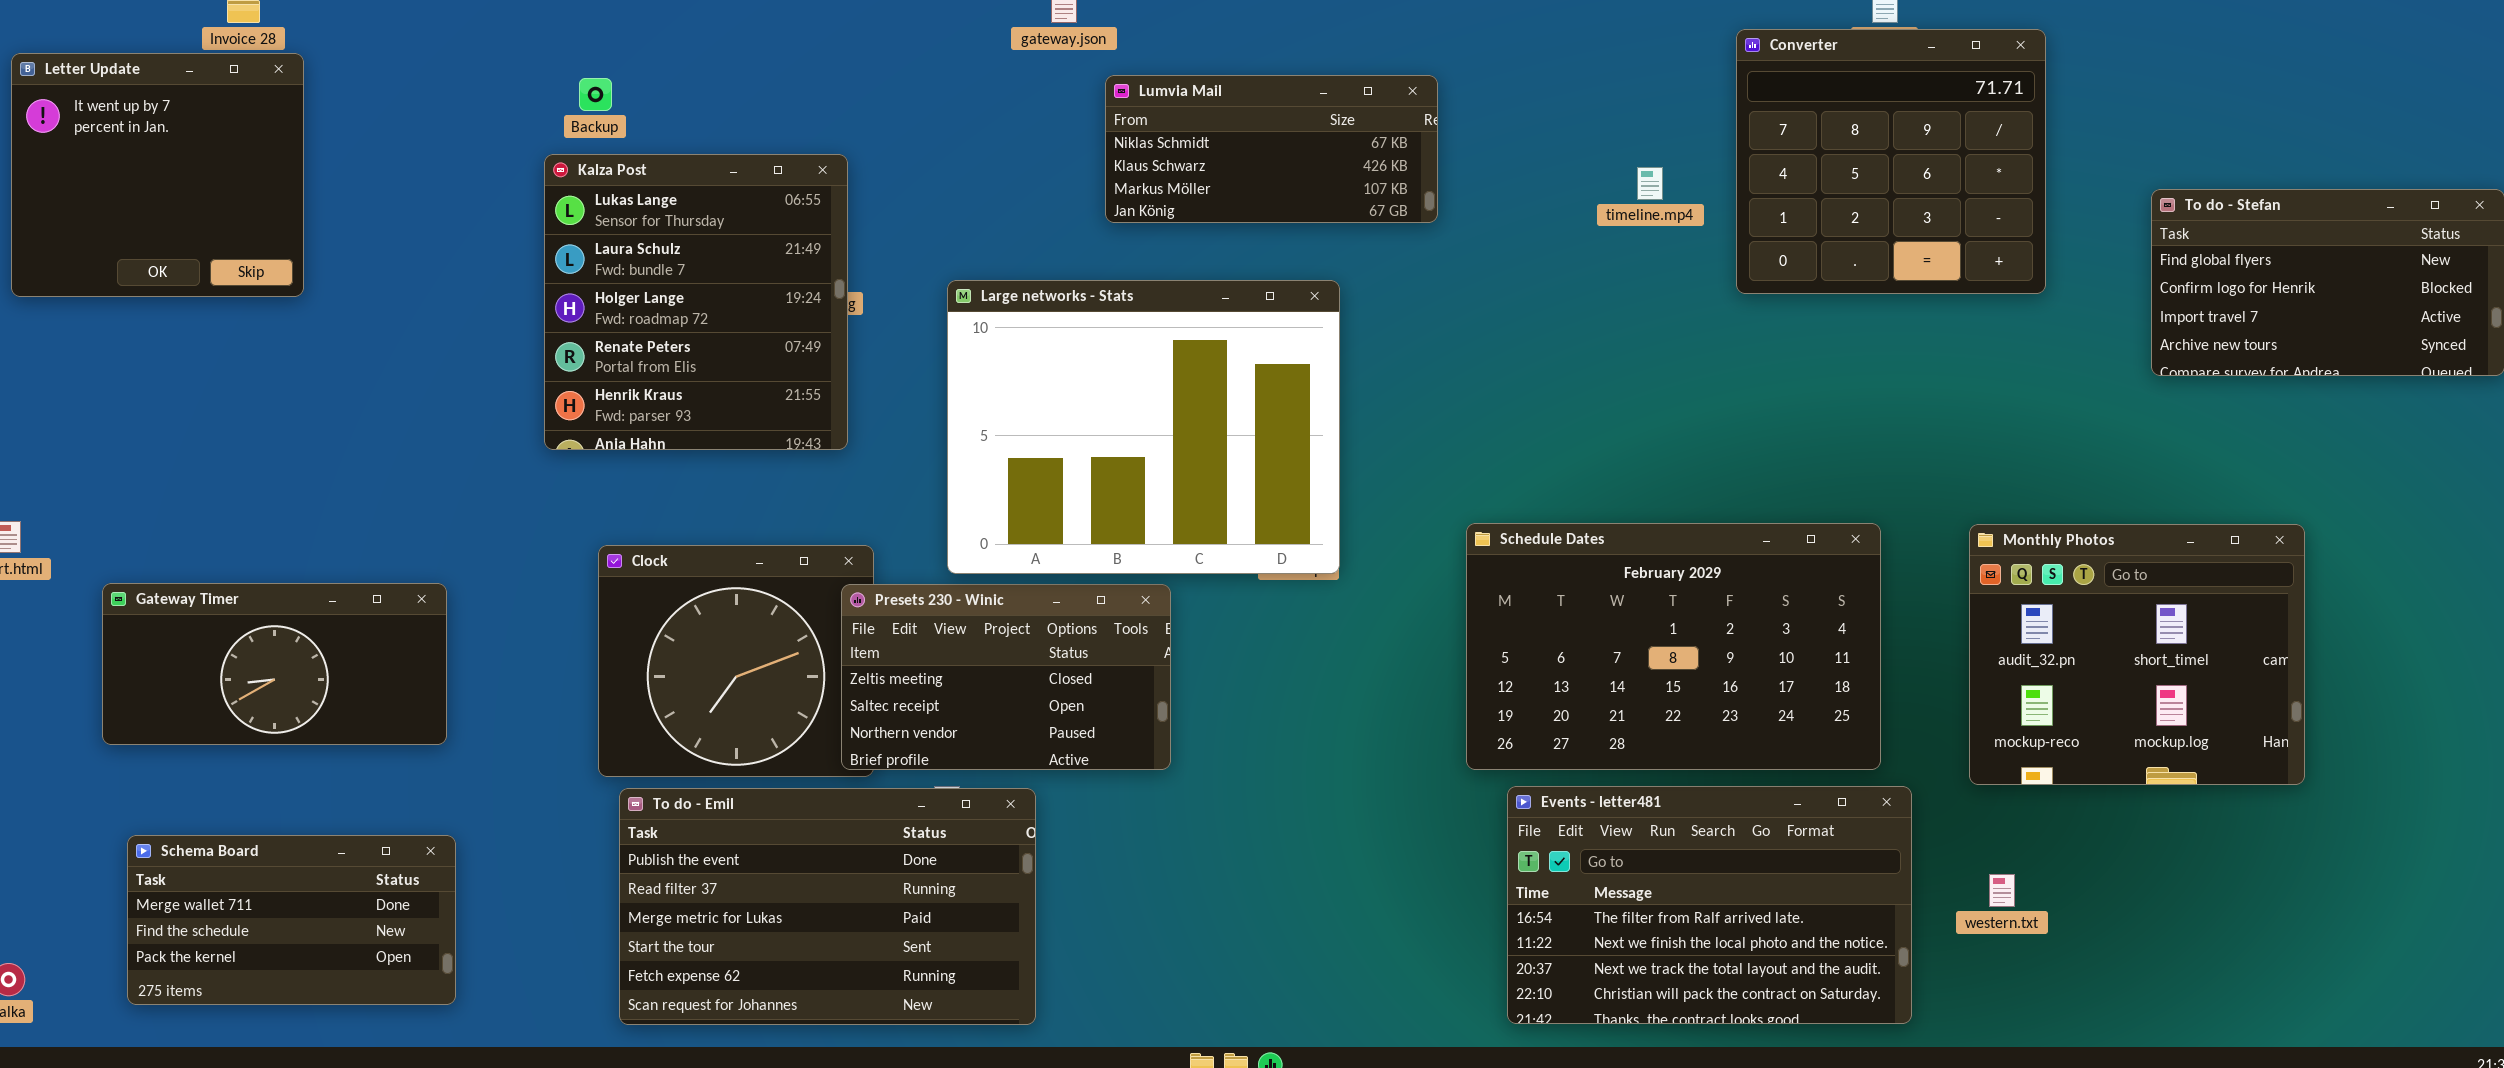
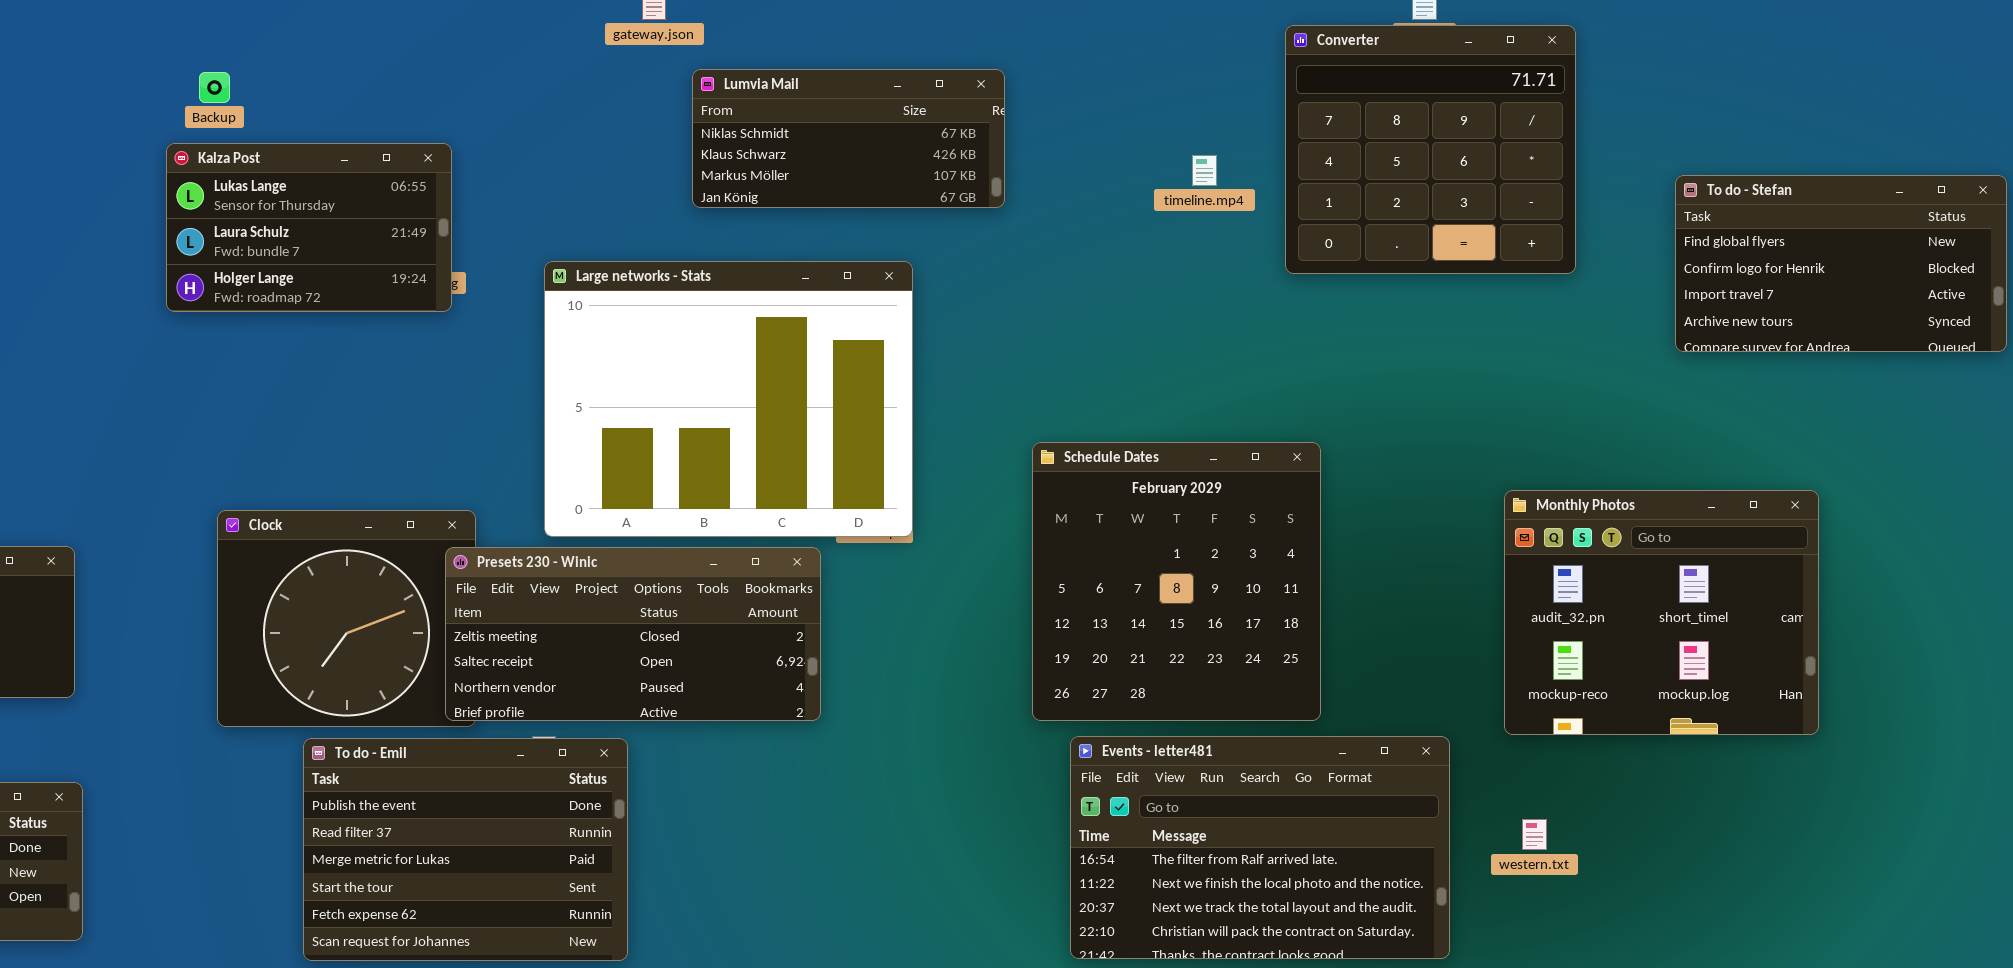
Kalza Post: [544,154,848,450] -> [166,143,452,312], resized
Schedule Dates: [1466,523,1881,770] -> [1032,442,1321,721], resized
Presets 230 - Winic: [841,584,1171,770] -> [445,547,821,721], resized
To do - Emil: [619,788,1036,1025] -> [303,738,628,961], resized

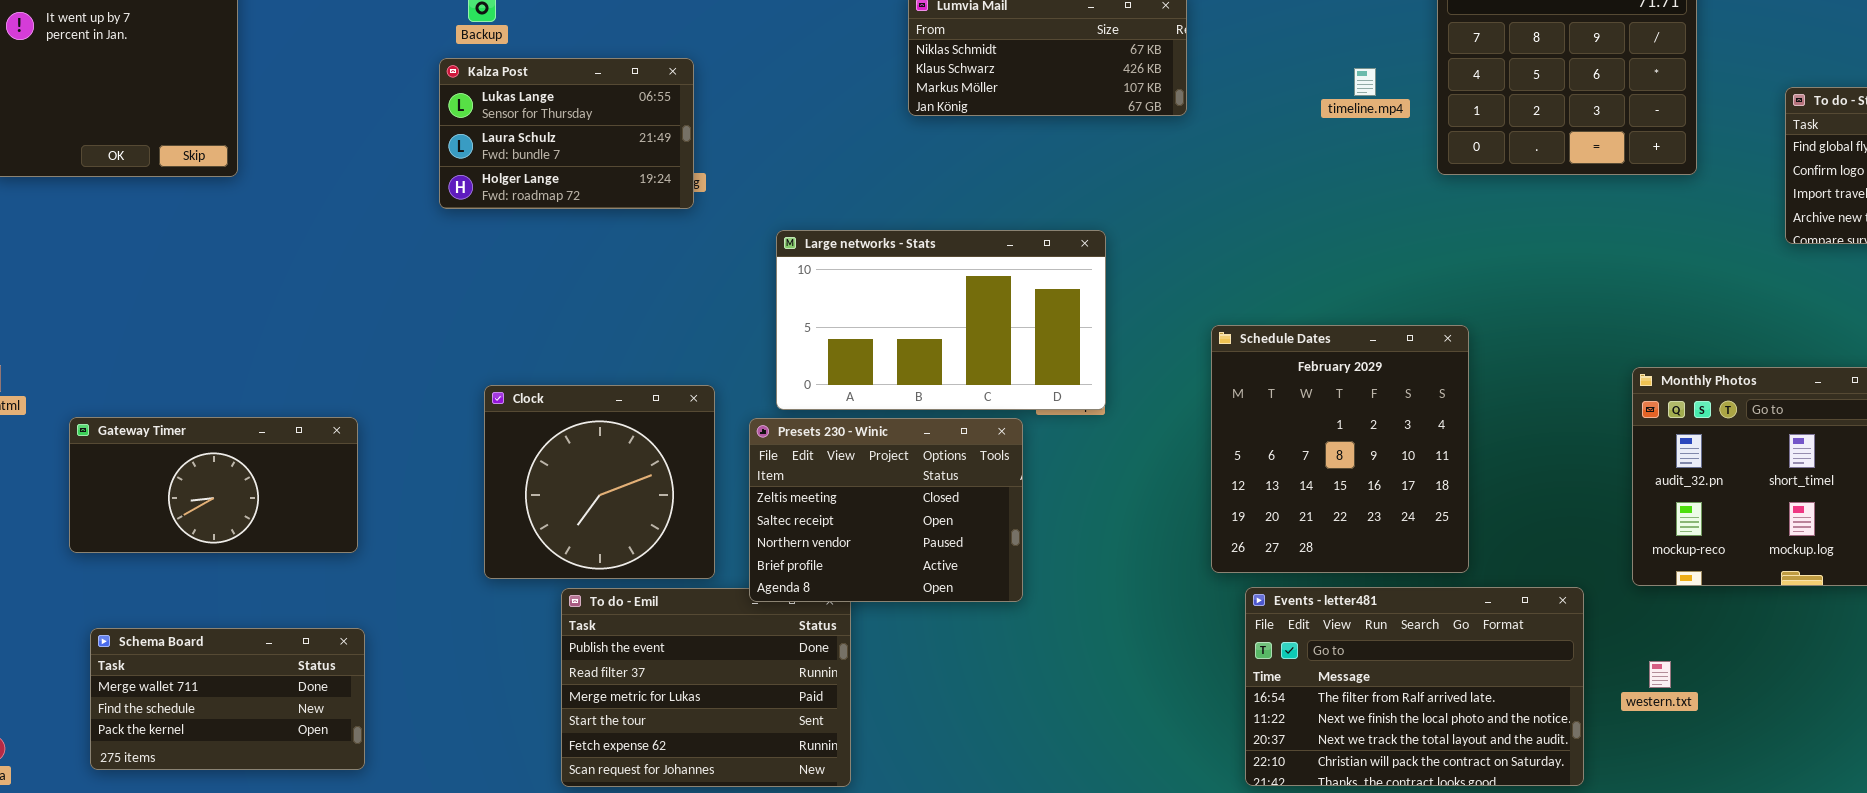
Large networks - Stats: [544,261,913,537] -> [776,230,1106,410], resized
Presets 230 - Winic: [445,547,821,721] -> [749,418,1023,602], resized

